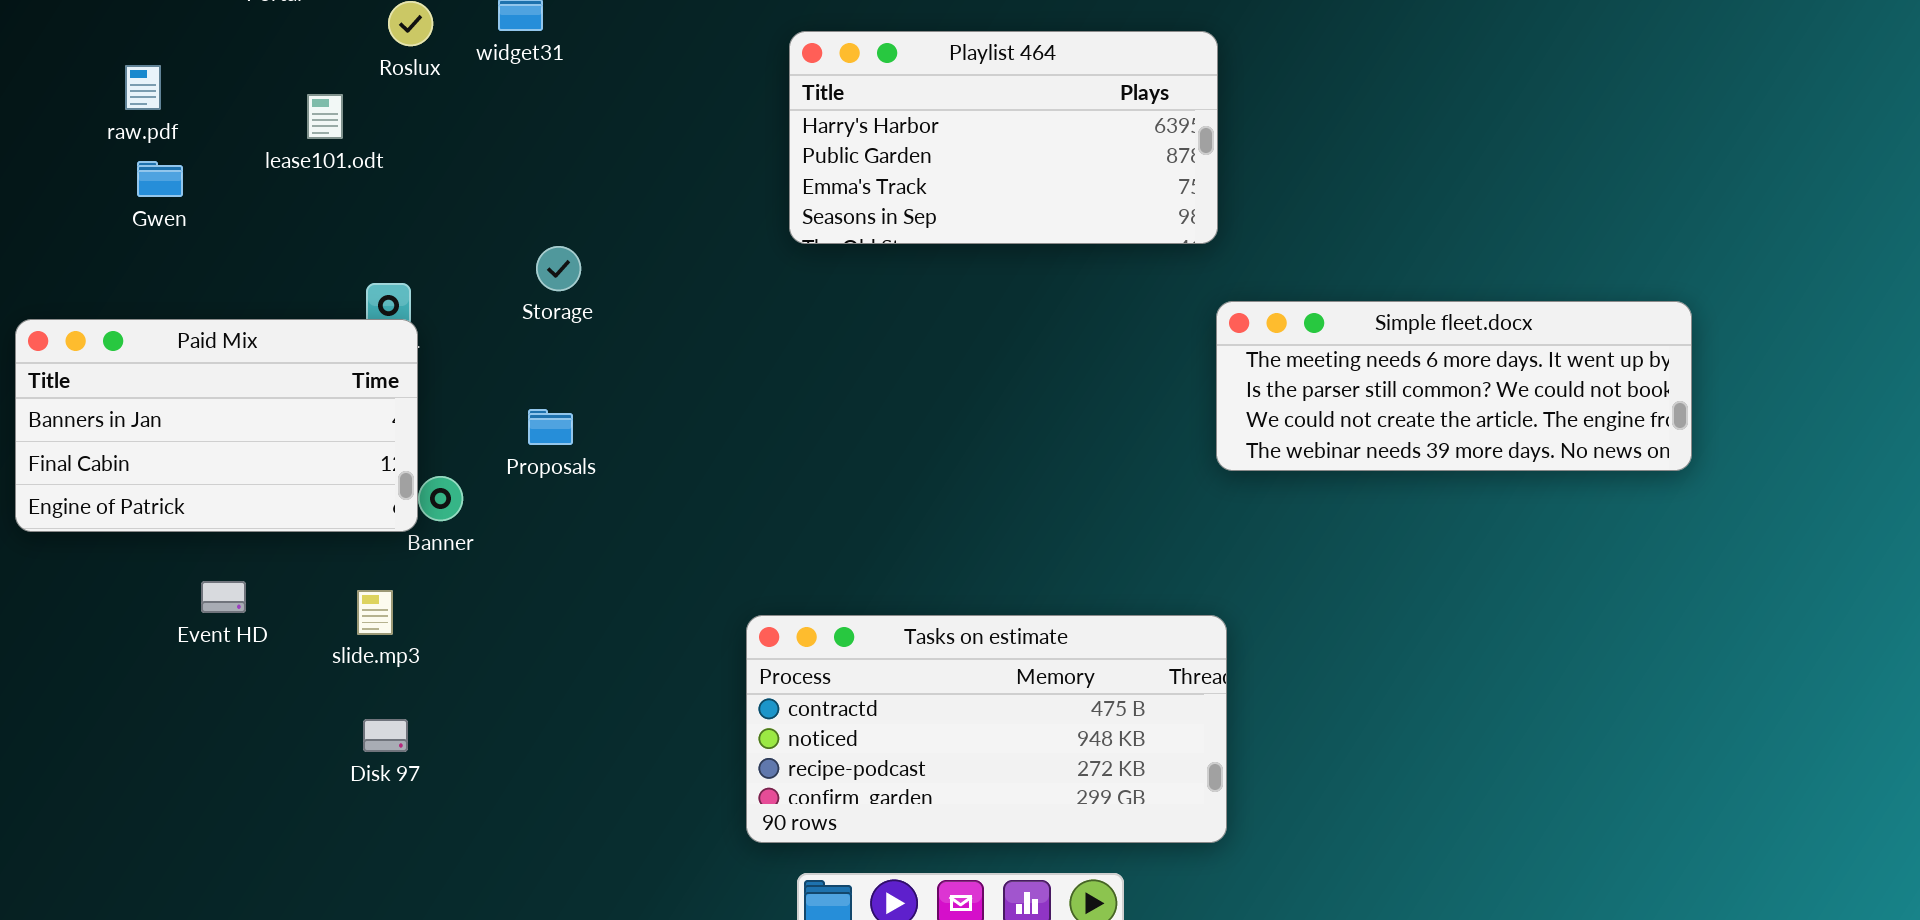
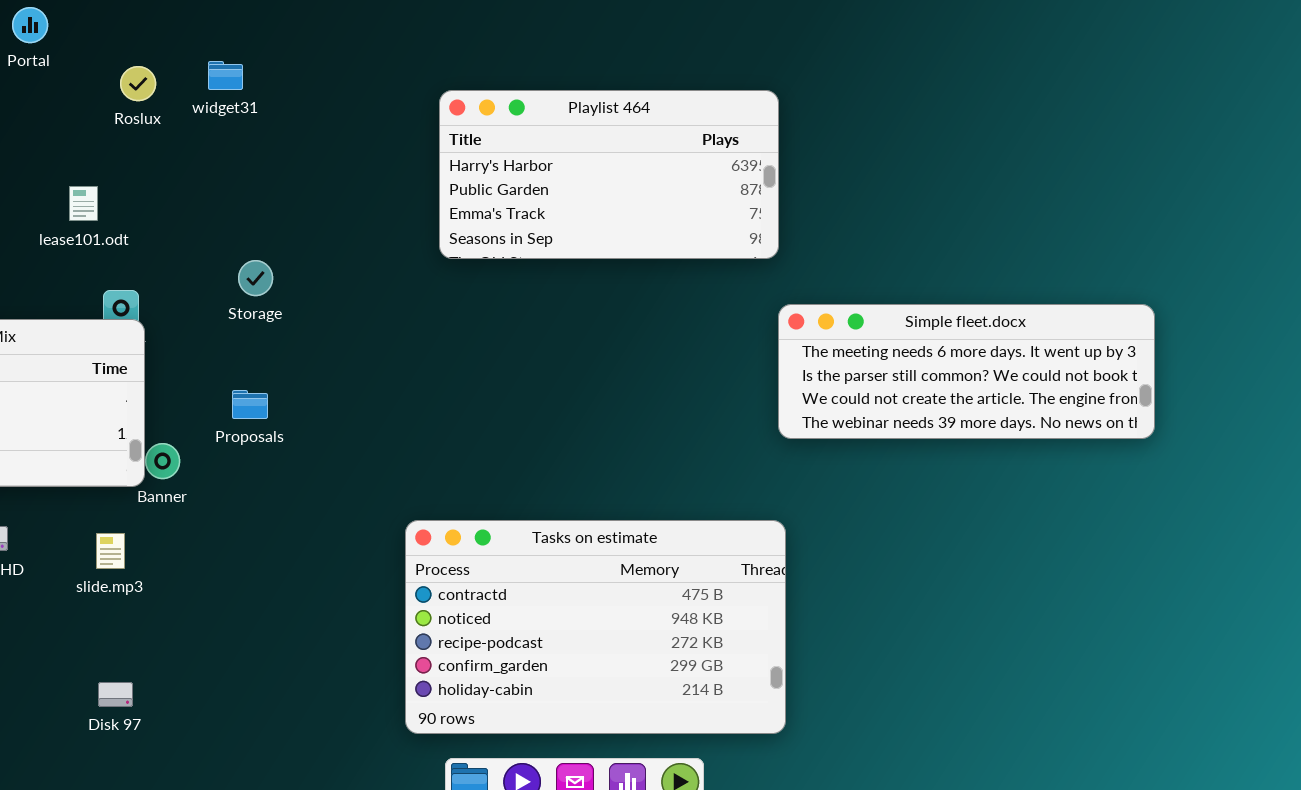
lease101.odt: [307,94,343,139] -> [69,186,98,221], moved
Tasks on estimate: [746,615,1227,843] -> [405,520,786,734], resized
Disk 97: [363,719,408,752] -> [98,682,133,707], moved

